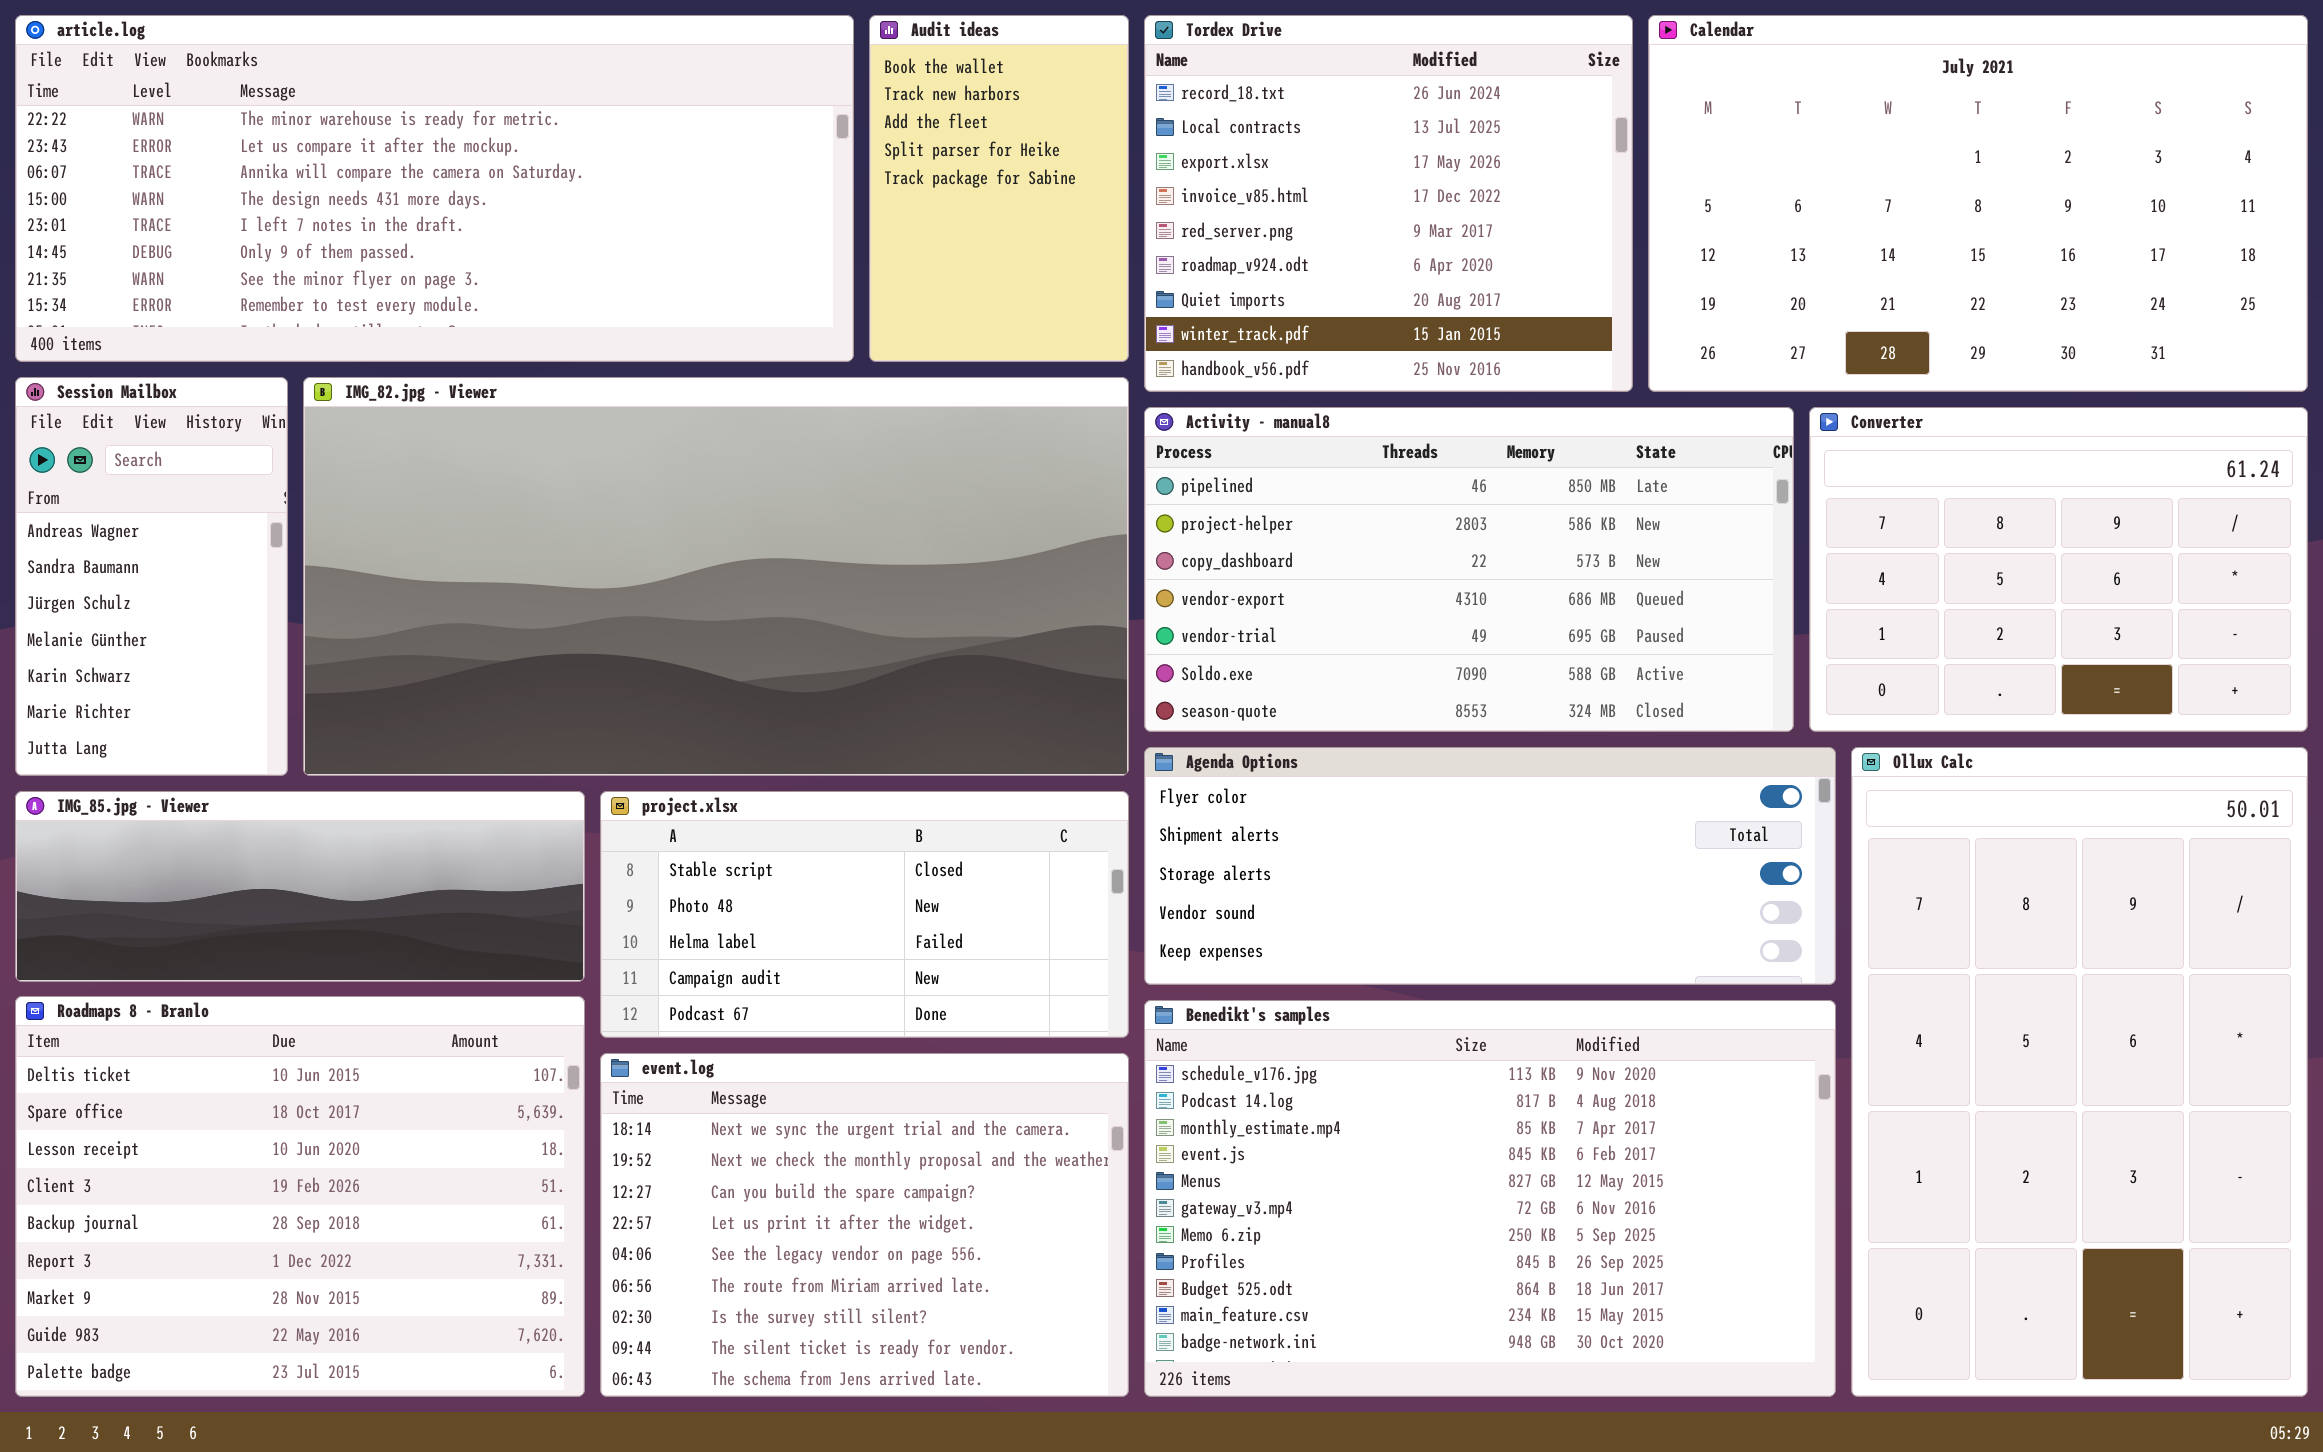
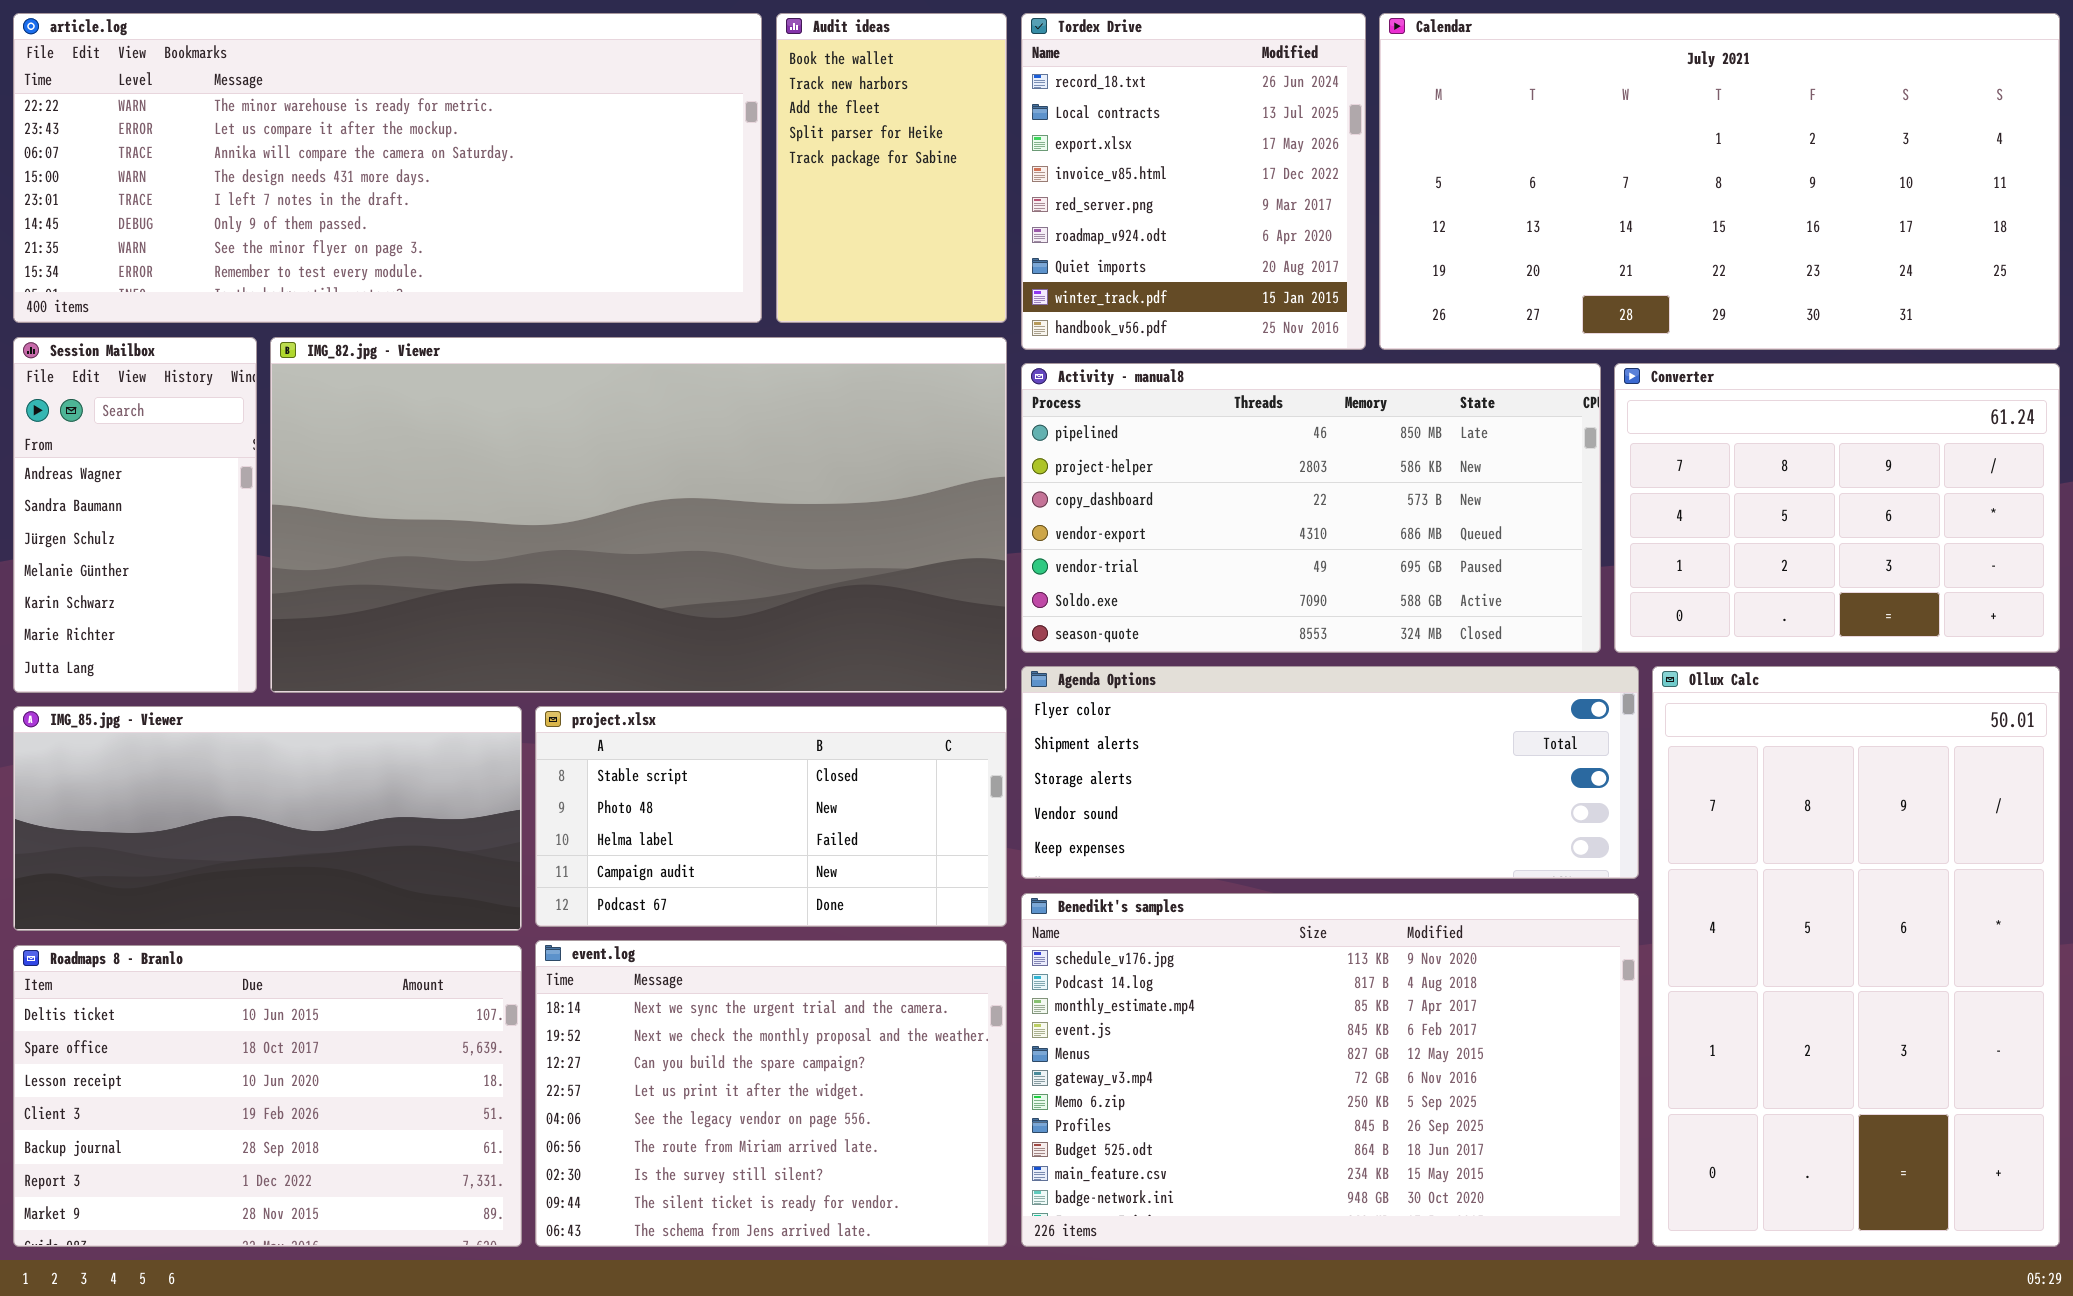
Tordex Drive: [1144,15,1633,392] -> [1021,13,1366,350], resized
Calendar: [1648,15,2308,392] -> [1379,13,2060,350], resized
IMG_85.jpg - Viewer: [15,791,585,982] -> [13,706,522,931], resized
Roadmaps 8 - Branlo: [15,996,585,1397] -> [13,945,522,1247], resized

